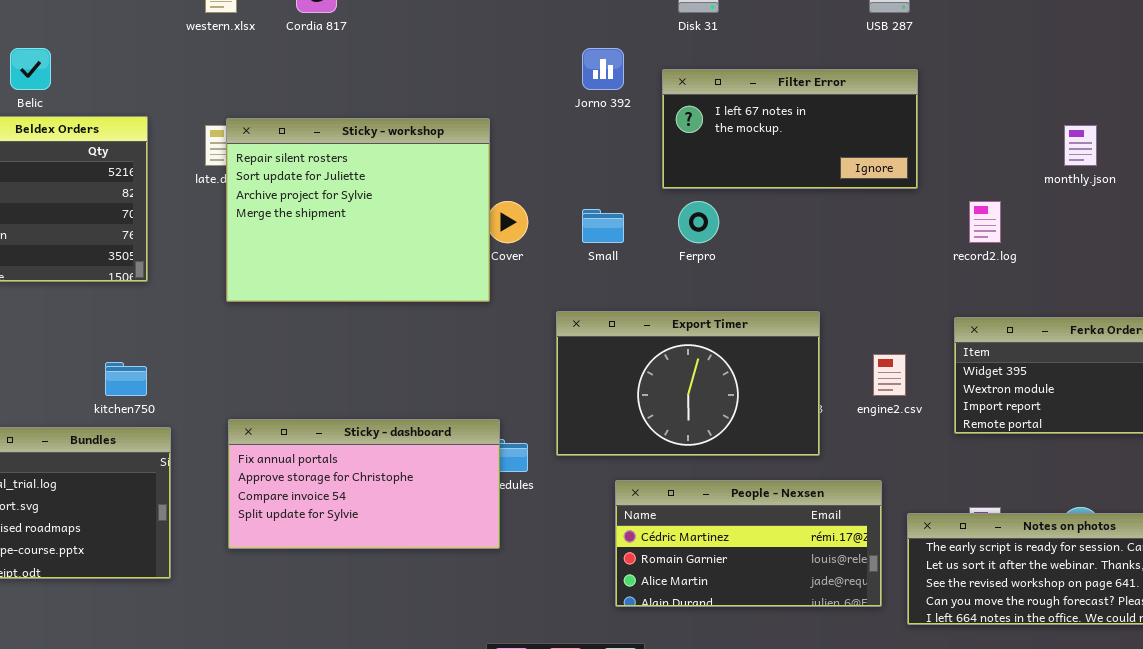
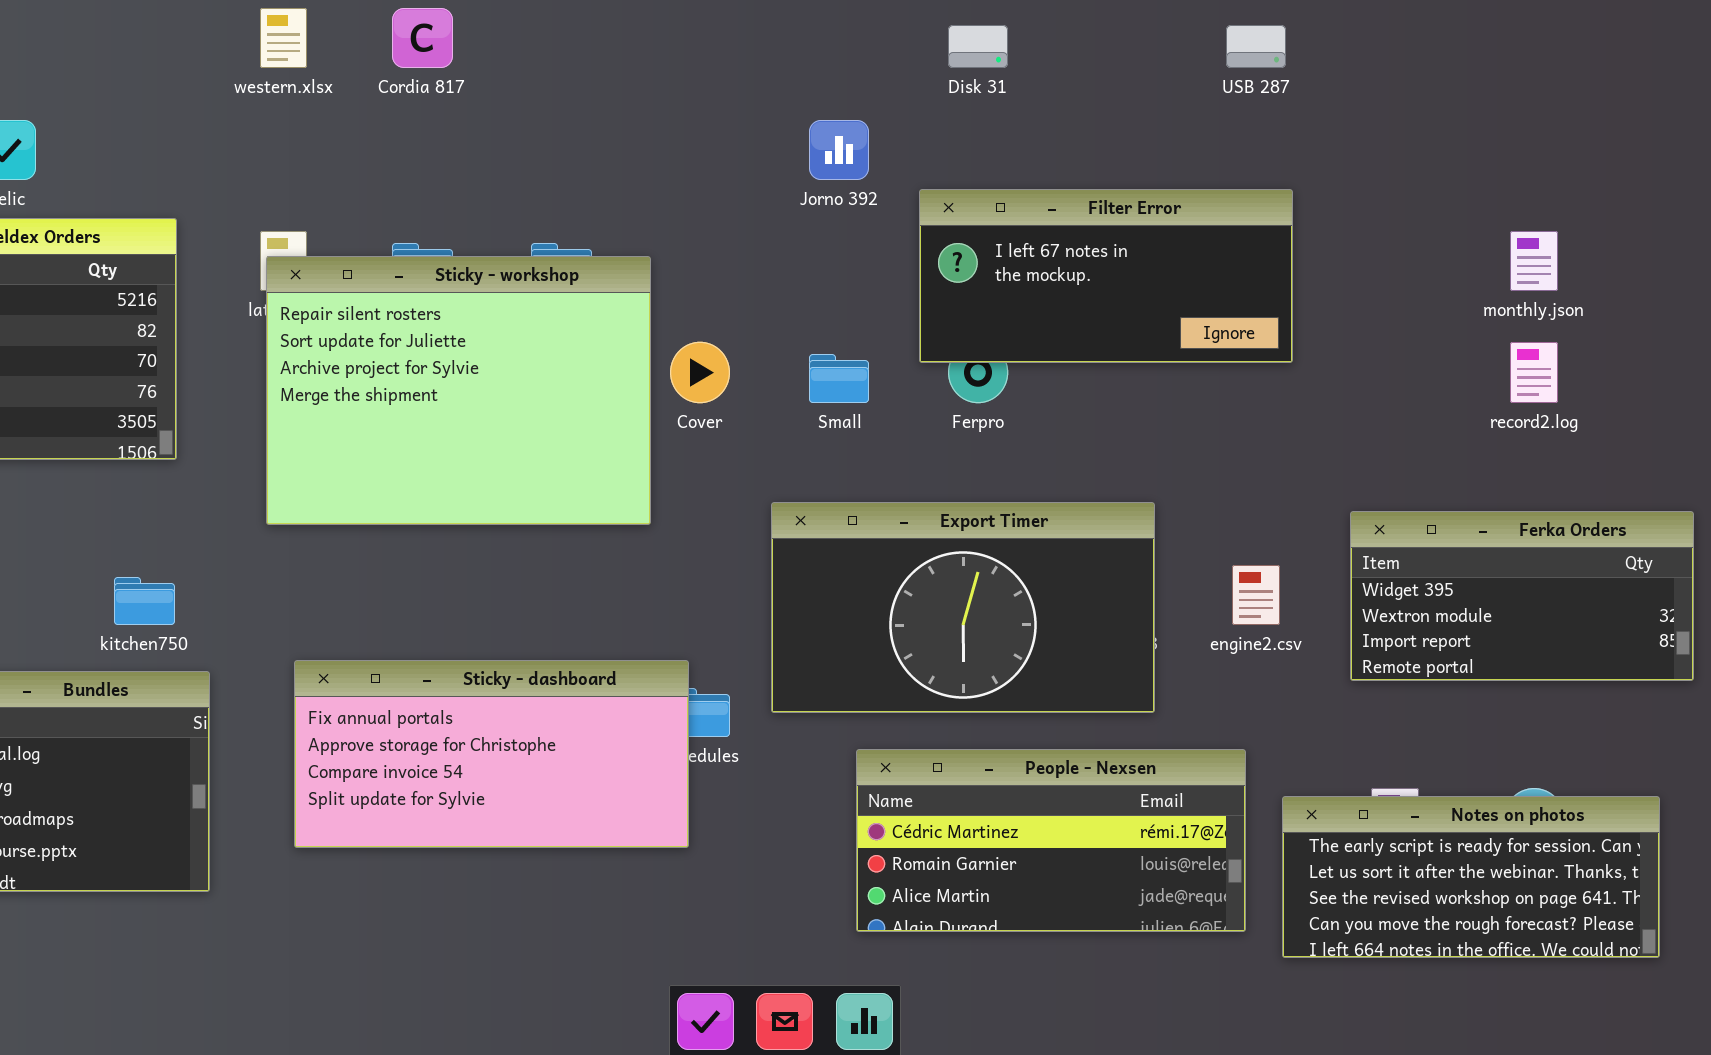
Filter Error: [662,69,918,189] -> [919,189,1293,363], moved
Sticky - workshop: [226,118,490,302] -> [266,256,651,525], moved
record2.log: [969,201,1001,243] -> [1510,342,1558,403], moved

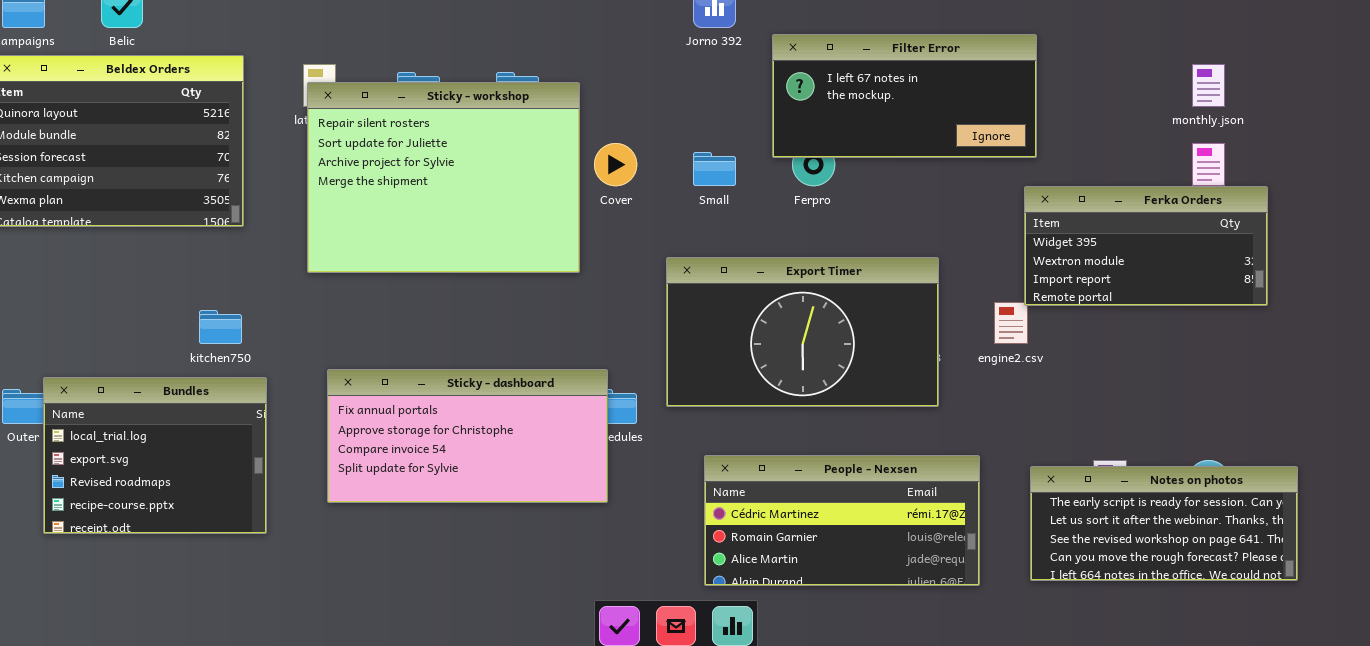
Ferka Orders: [1350,511,1694,681] -> [1024,186,1268,306], moved
People - Nexsen: [856,749,1246,932] -> [704,455,980,586], moved

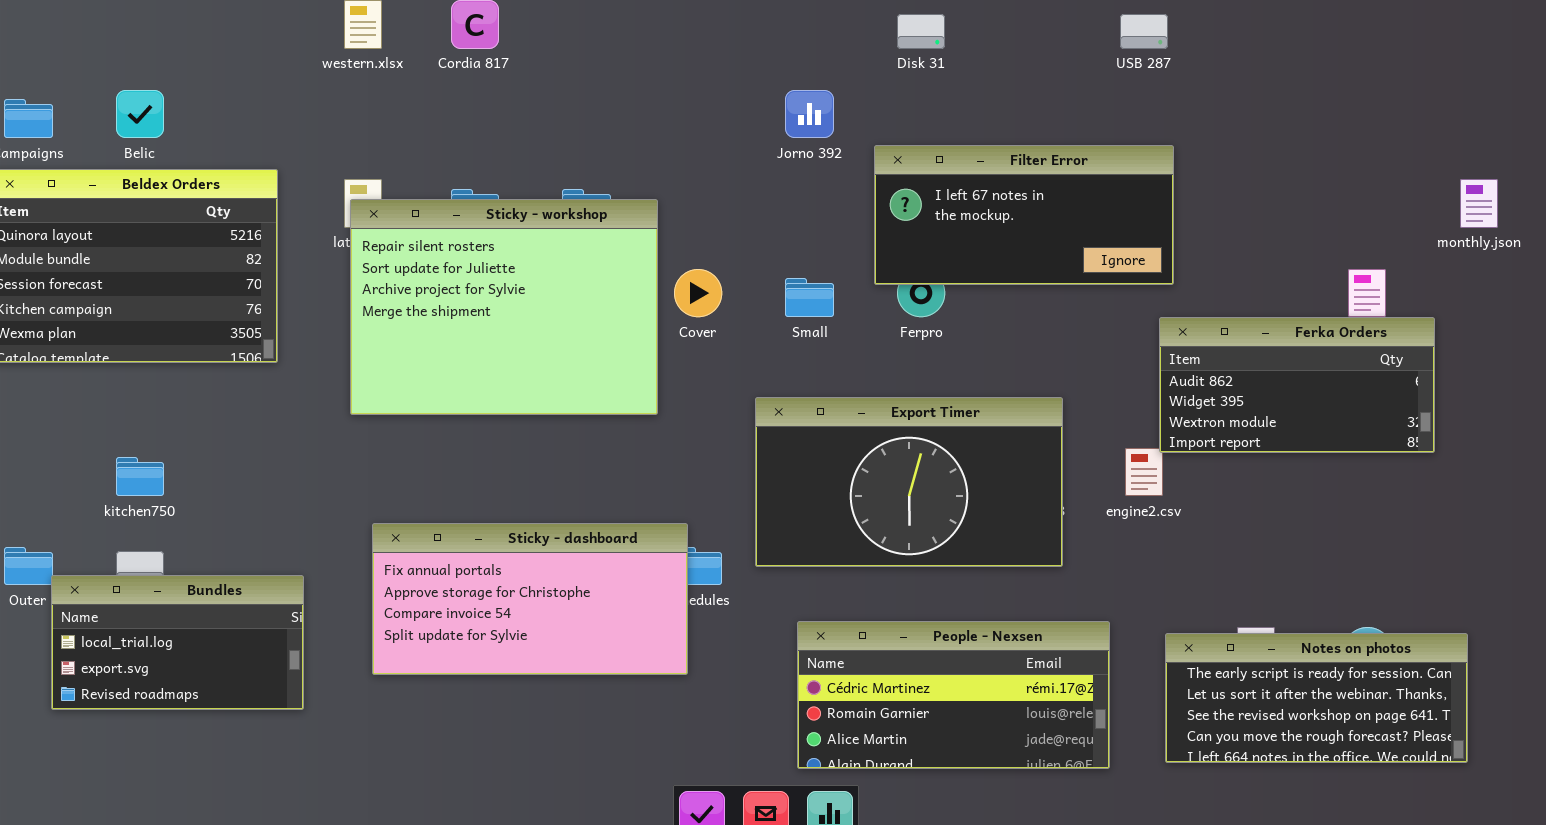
monthly.json: [1192,64,1225,107] -> [1460,179,1498,228], moved
Ferka Orders: [1024,186,1268,306] -> [1159,317,1435,453], scrolled up 1 row
kitchen750: [199,310,242,344] -> [116,457,164,496], moved
Bundles: [43,377,267,534] -> [51,575,304,710], resized

